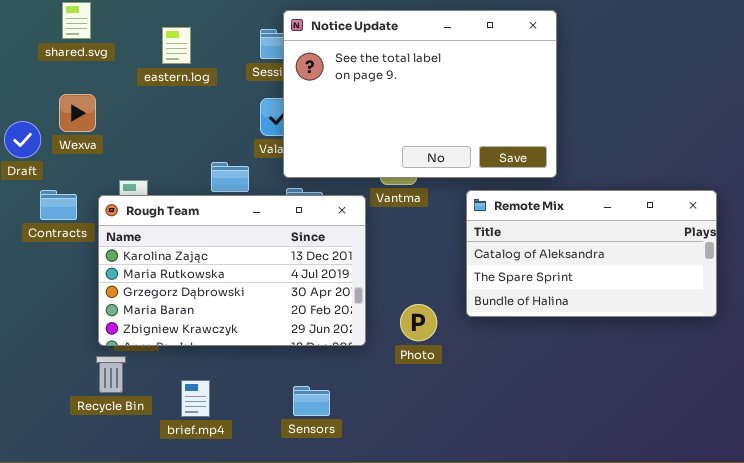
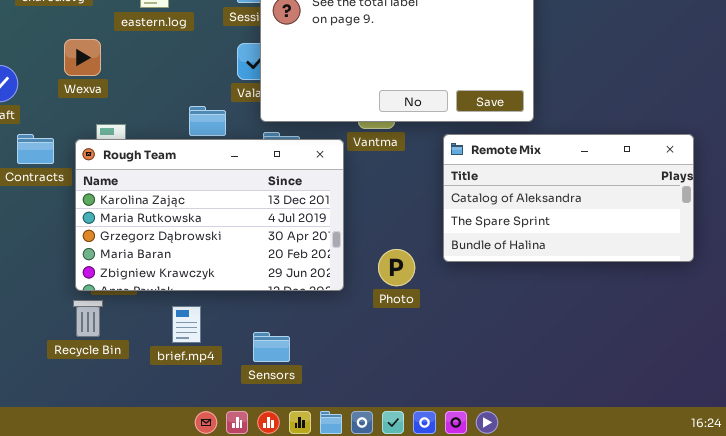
Wexva: [59,94,96,132] -> [64,39,101,76], moved
brief.mp4: [181,380,210,417] -> [172,306,201,343], moved
Sensors: [293,386,330,416] -> [253,332,290,362], moved

